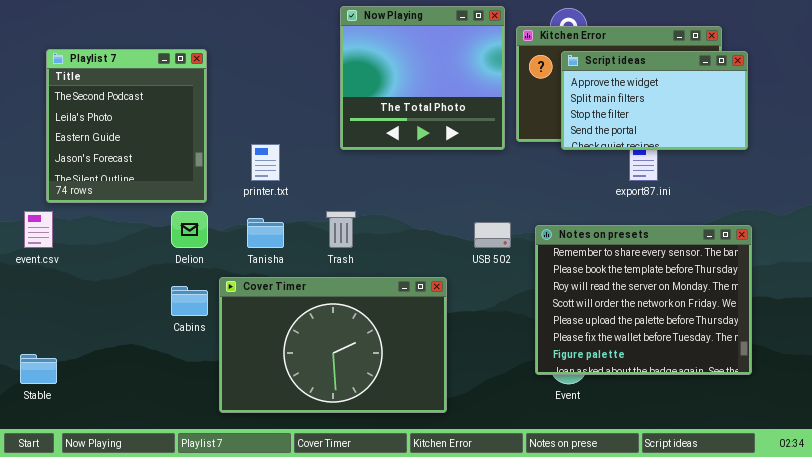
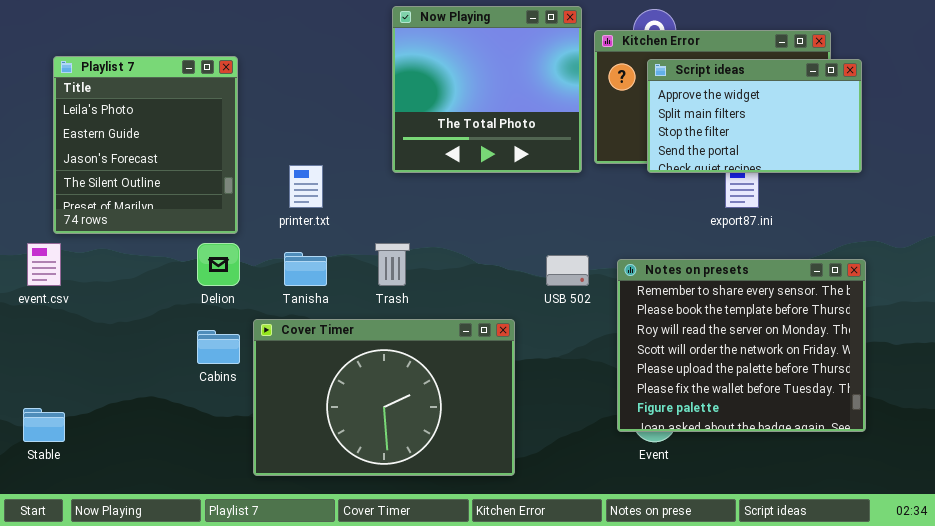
Playlist 7: [46,49,207,203] -> [53,56,238,234], scrolled down 1 row

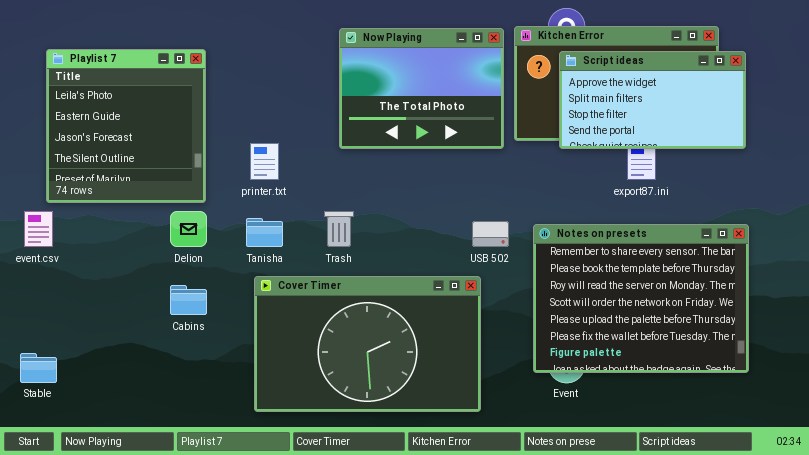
Now Playing: [392,6,582,173] -> [339,28,504,149], resized
Cover Timer: [253,319,515,476] -> [254,276,481,412], moved

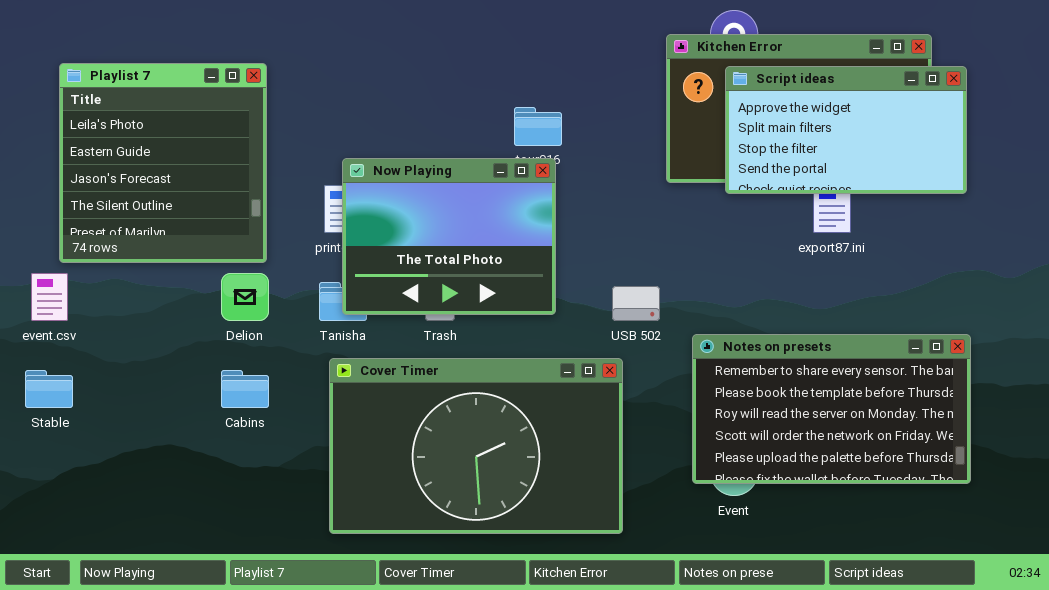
Now Playing: [339,28,504,149] -> [342,158,556,315], moved
Notes on presets: [533,224,749,373] -> [692,334,971,484], resized
Stable: [20,353,57,383] -> [25,370,73,408], moved

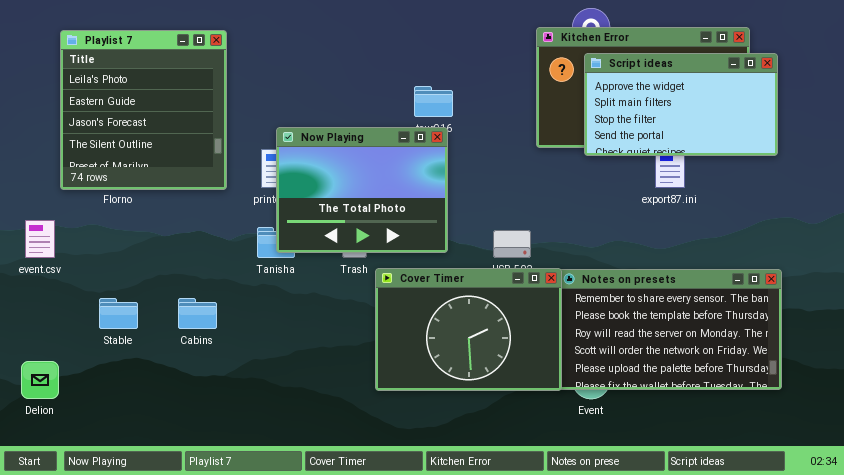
Playlist 7: [59,63,267,263] -> [60,30,227,190], moved
Delion: [221,273,269,321] -> [21,361,59,399], moved
Cover Timer: [329,358,623,534] -> [375,268,562,391], moved, resized
Stable: [25,370,73,408] -> [99,298,138,329], moved

